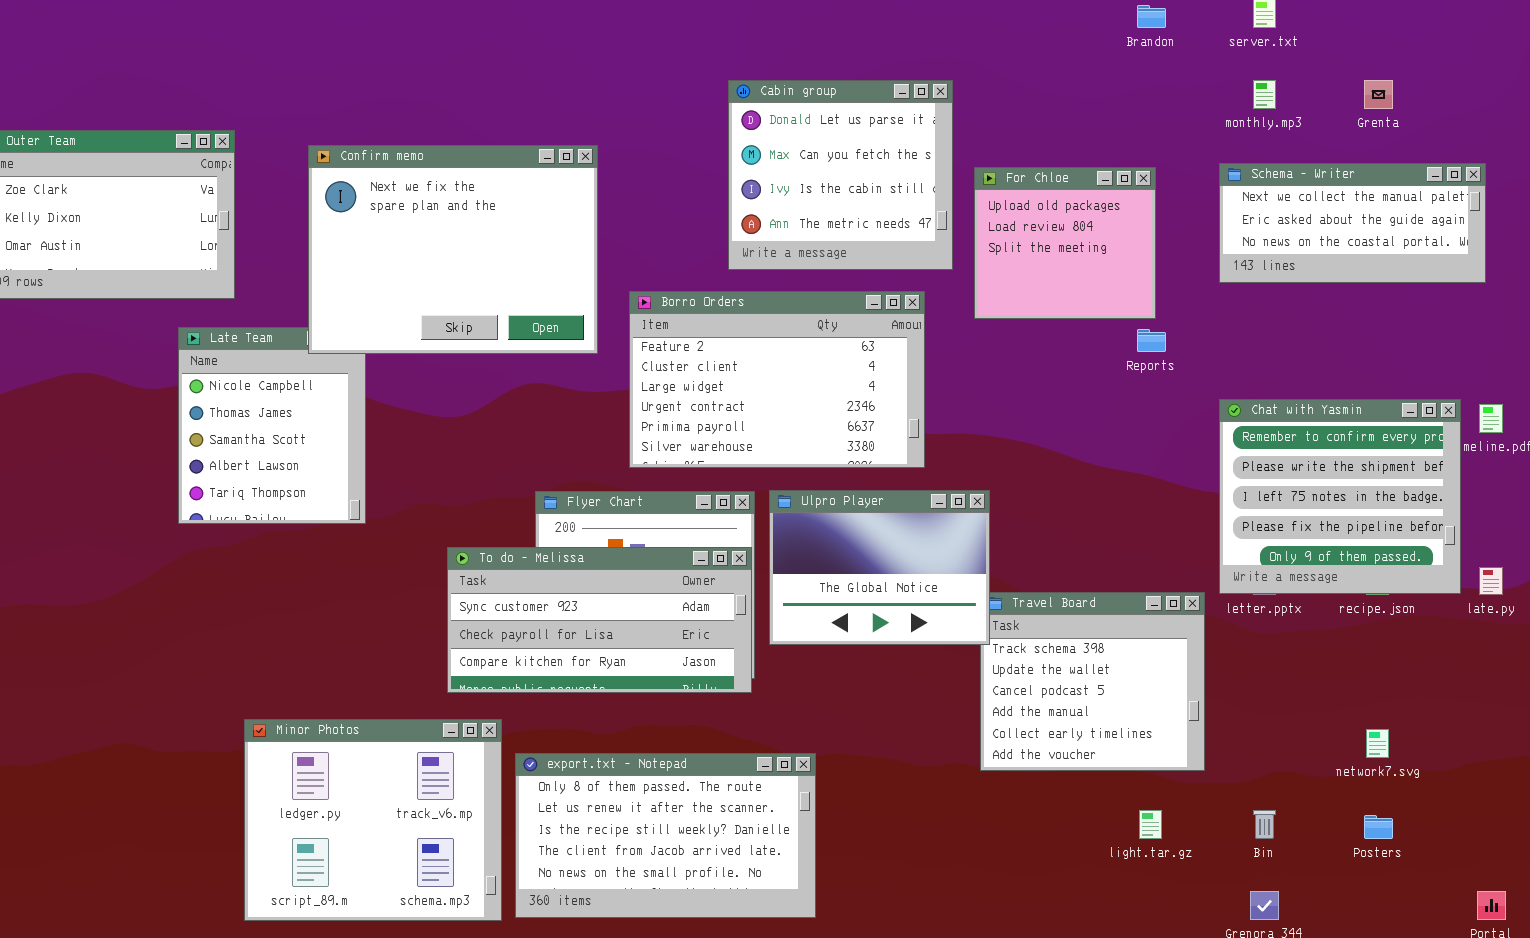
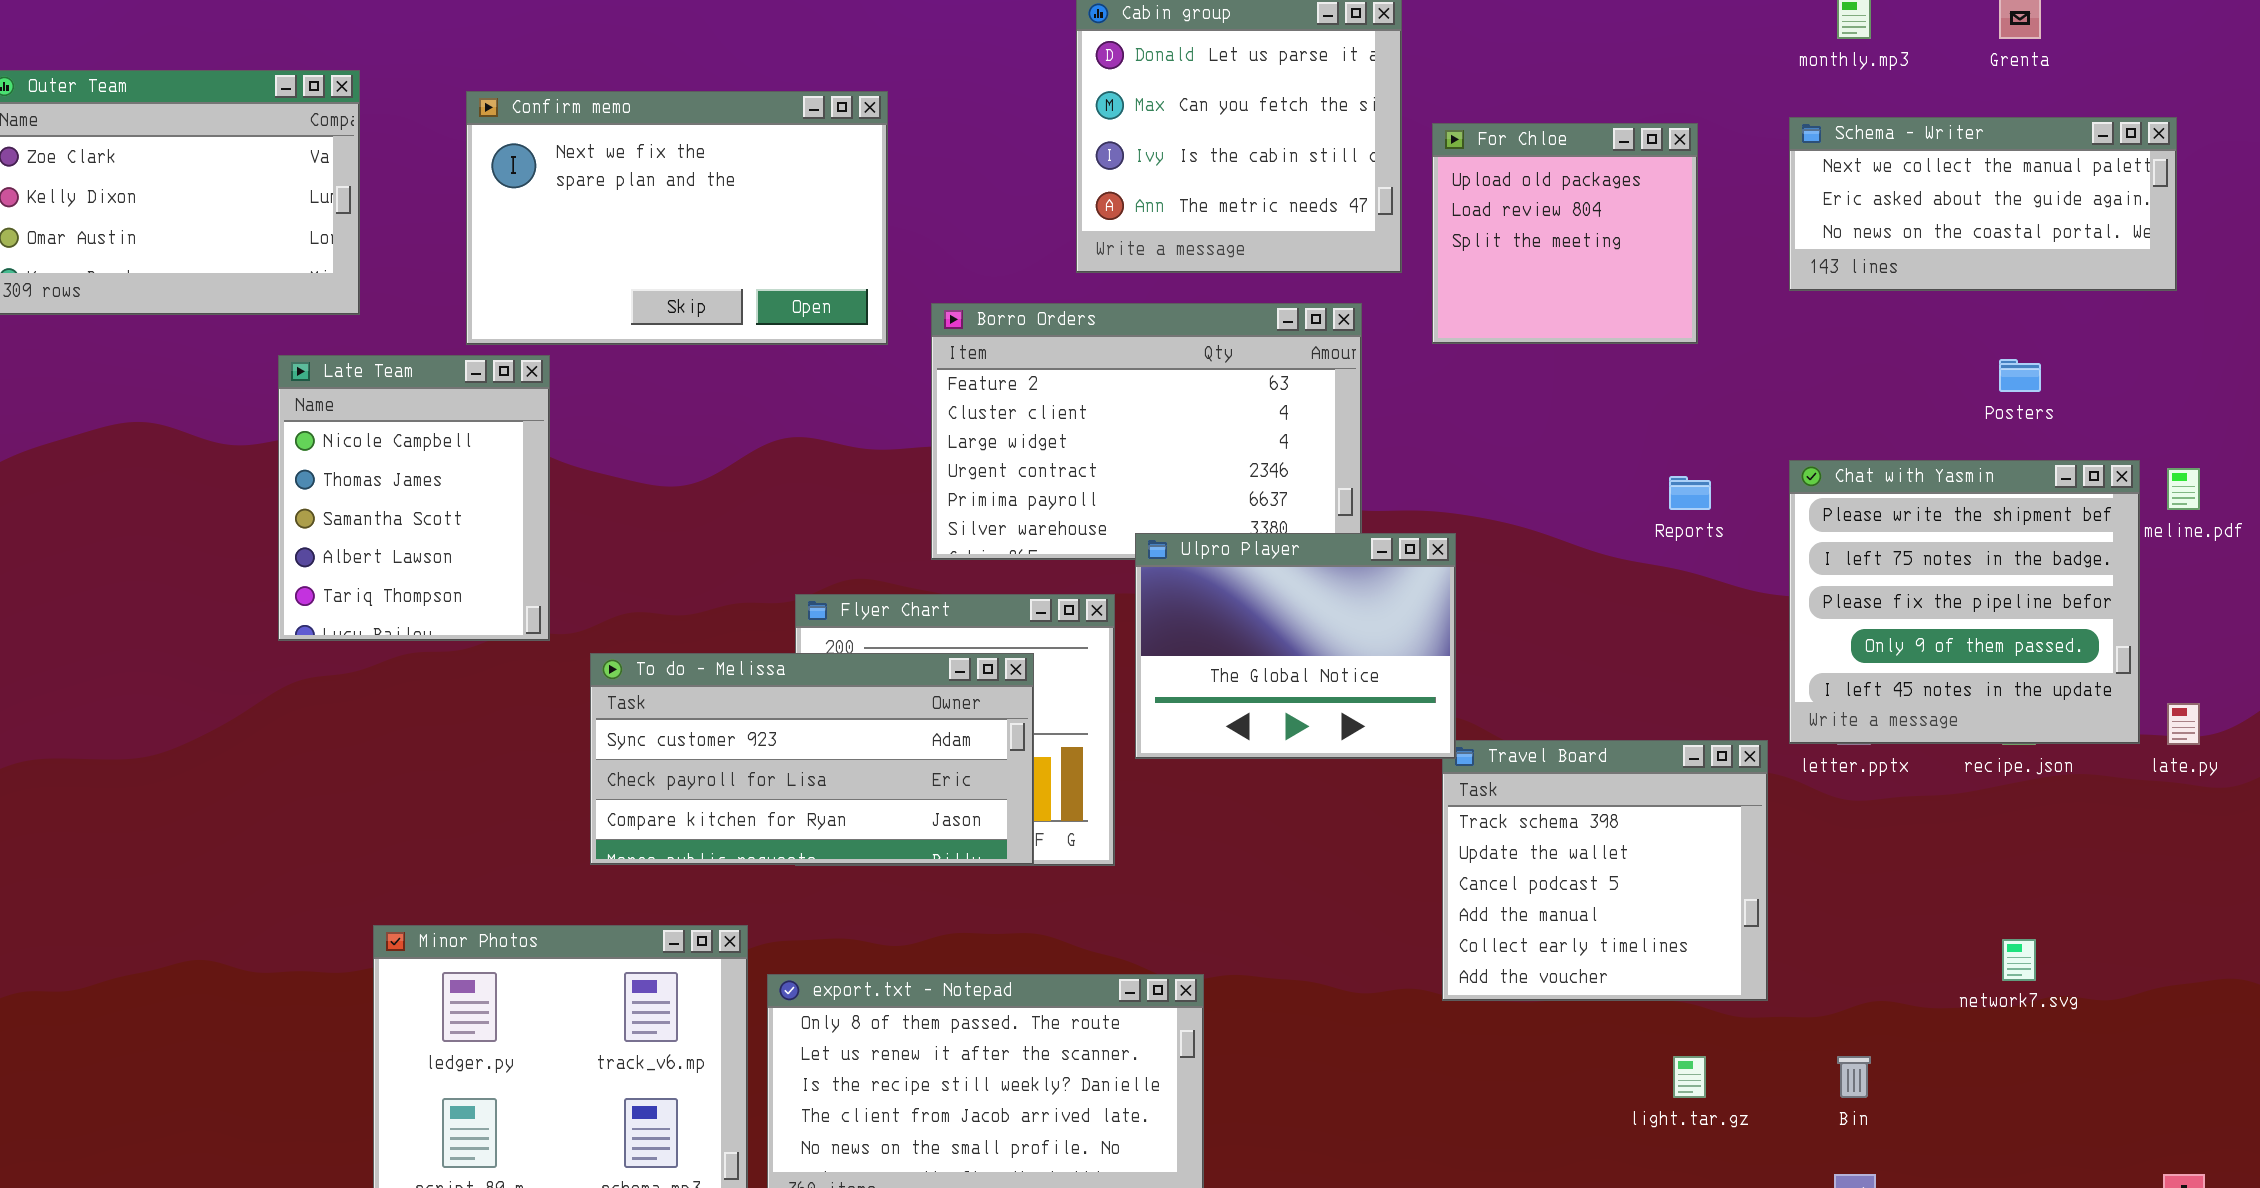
Confirm memo: [308,145,598,354] -> [466,91,888,345], resized
Reports: [1137,329,1166,352] -> [1669,476,1711,510], moved
Chat with Yasmin: [1219,399,1461,594] -> [1789,460,2140,744], scrolled down 1 row
Ulpro Player: [769,490,990,645] -> [1135,533,1456,759], moved
To do - Melissa: [447,547,752,693] -> [590,653,1034,865], moved
Posters: [1364,815,1393,839] -> [1999,359,2041,392], moved

